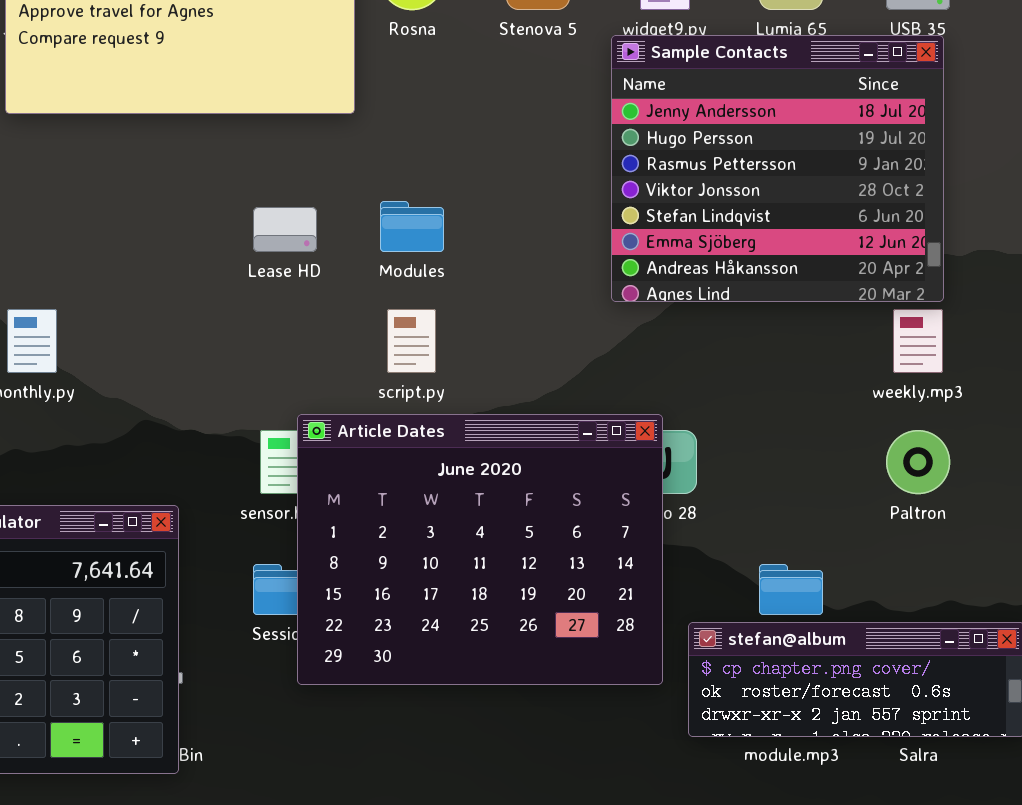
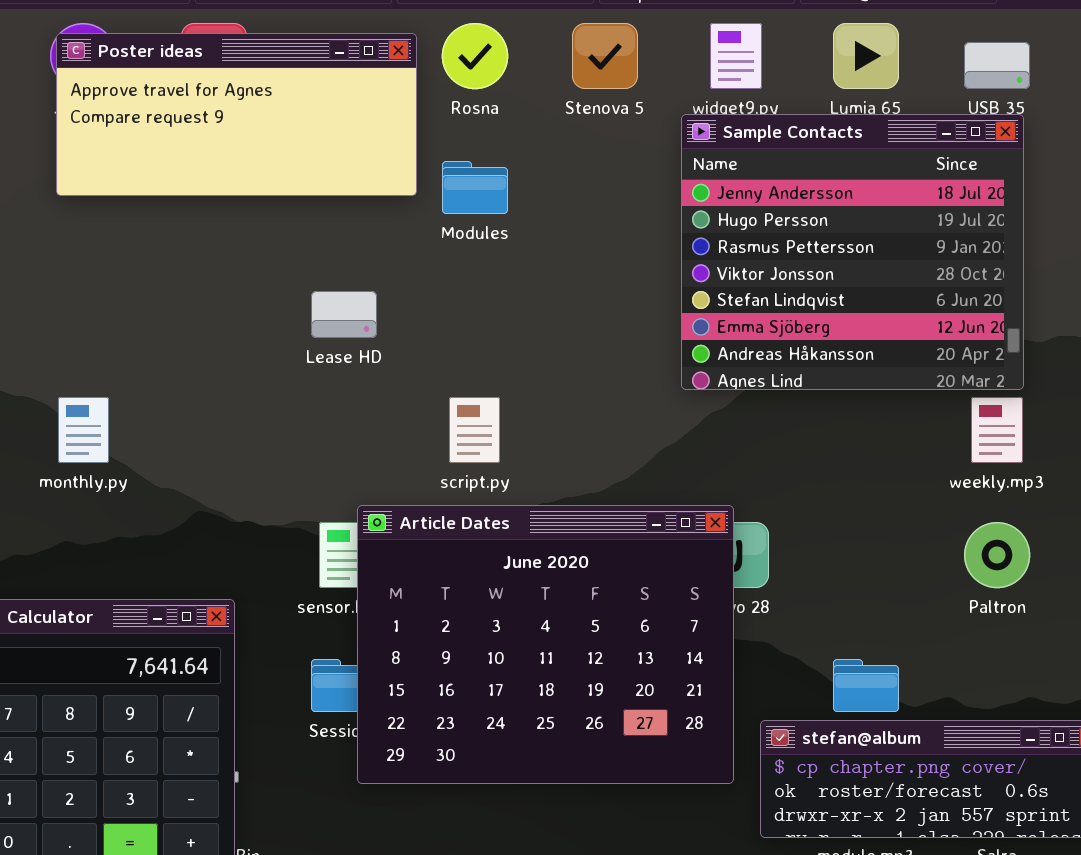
Modules: [380,201,444,252] -> [442,161,508,214], moved

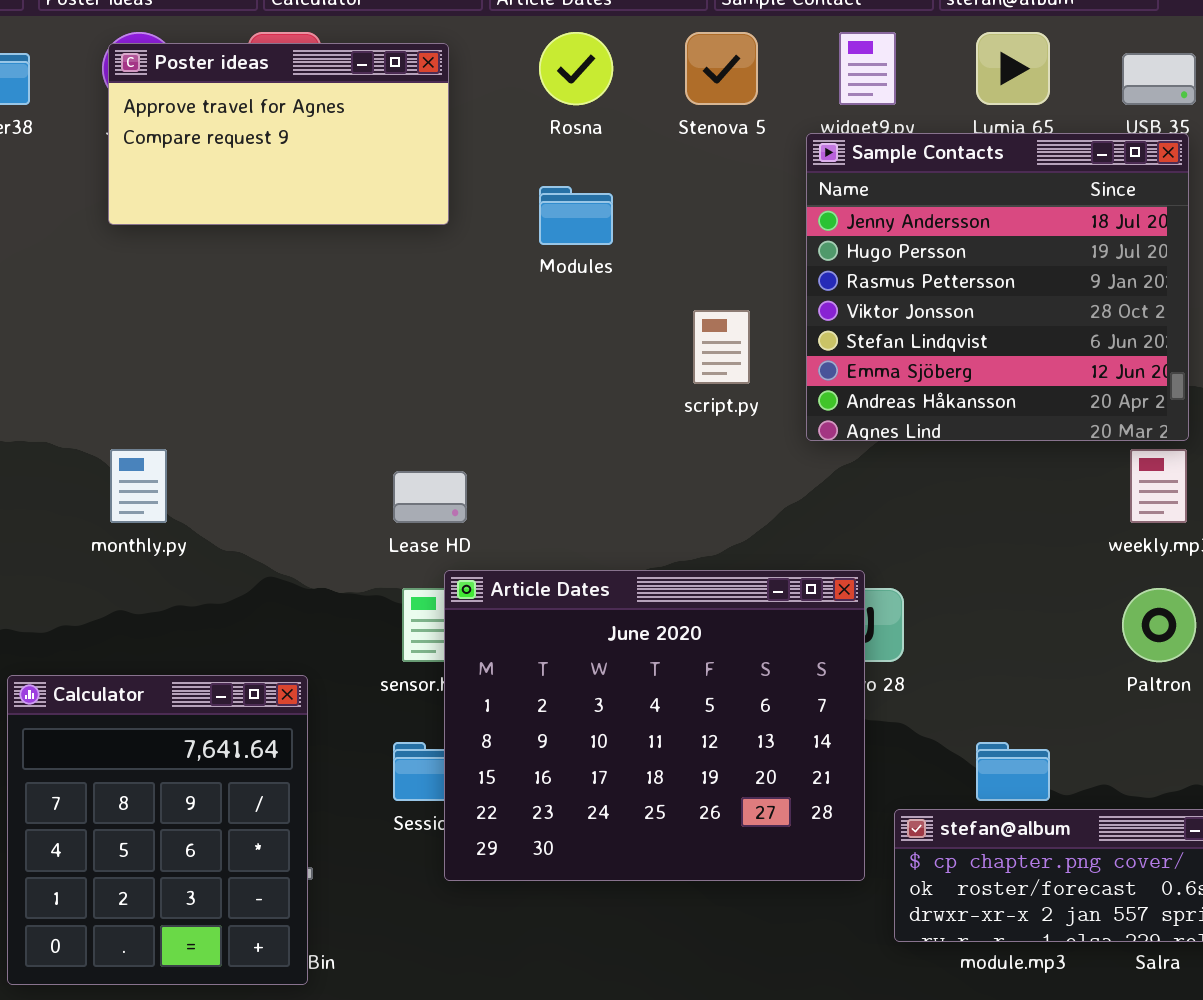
Poster ideas: [56,33,417,196] -> [108,43,449,225], resized
Lease HD: [311,291,377,338] -> [393,471,467,523], moved
script.py: [449,397,500,463] -> [693,310,750,384], moved

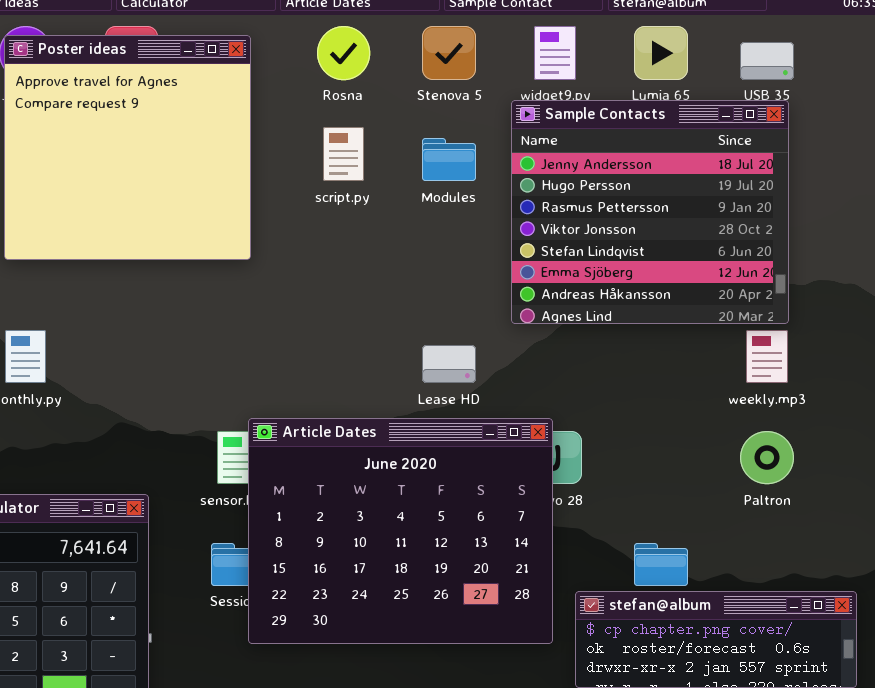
Poster ideas: [108,43,449,225] -> [4,35,251,260], resized
Modules: [539,186,613,245] -> [422,138,476,181], moved
script.py: [693,310,750,384] -> [323,127,364,181], moved
Lease HD: [393,471,467,523] -> [422,345,476,383], moved

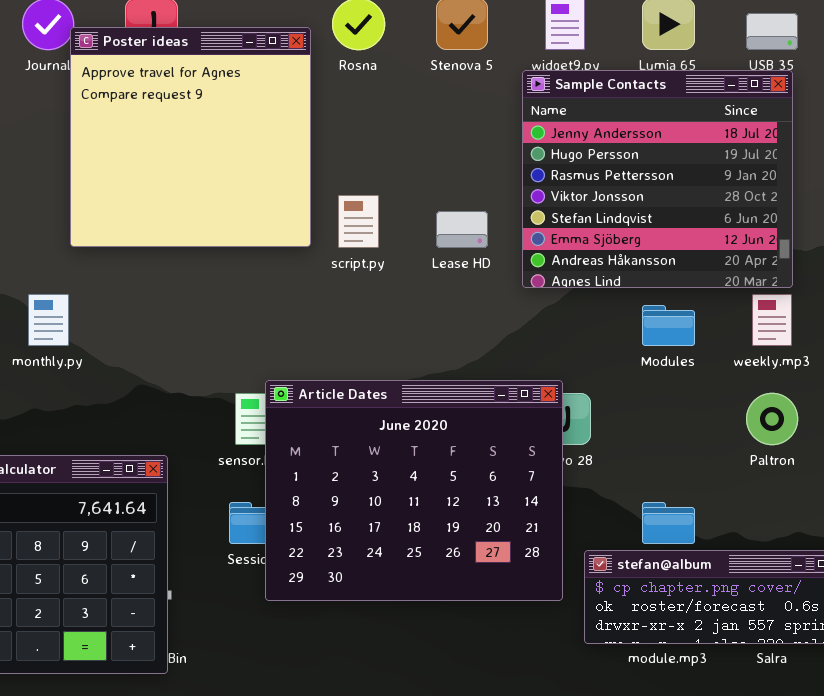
Poster ideas: [4,35,251,260] -> [70,27,311,247], moved
script.py: [323,127,364,181] -> [338,195,379,248], moved
Modules: [422,138,476,181] -> [642,305,695,346], moved
Lease HD: [422,345,476,383] -> [436,211,488,248], moved

